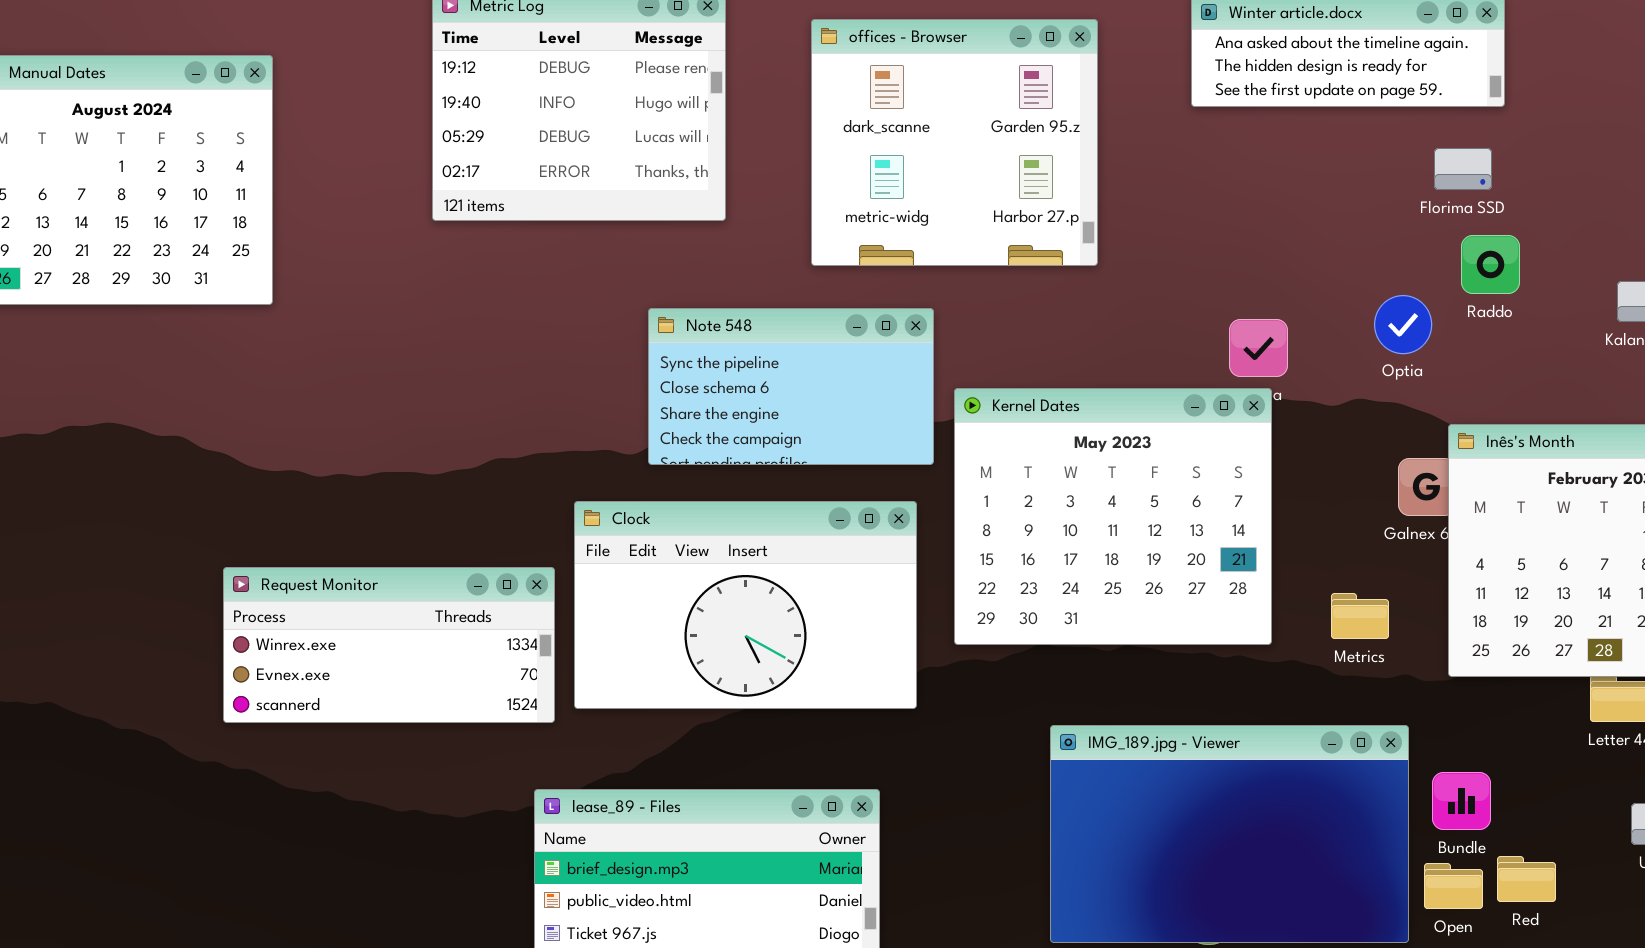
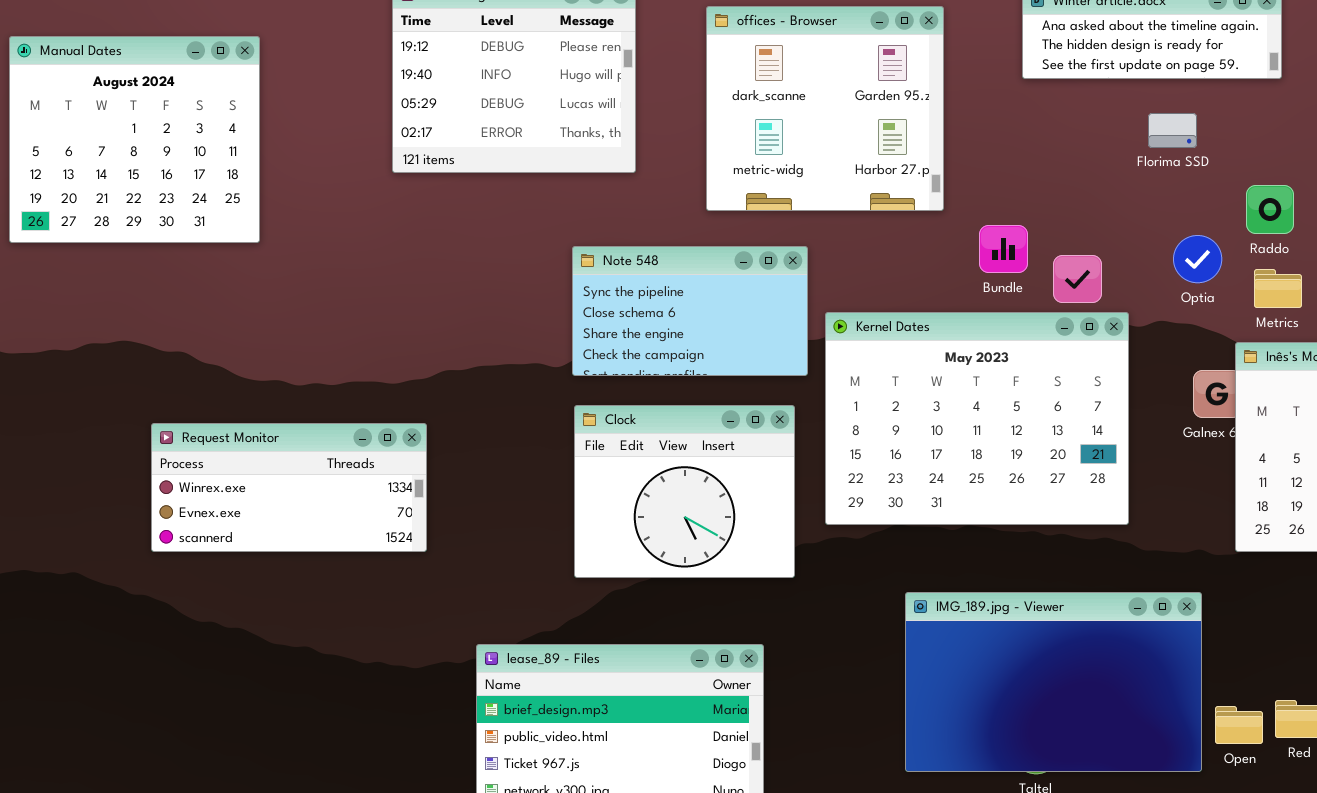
Florima SSD: [1434,148,1492,190] -> [1148,113,1197,148], moved
Kernel Dates: [954,388,1272,645] -> [825,312,1129,525], resized
Clock: [574,501,917,709] -> [574,405,795,578], resized
Request Monitor: [223,567,555,723] -> [151,423,427,552], moved
Metrics: [1331,593,1389,639] -> [1254,269,1302,308], moved
Bundle: [1432,772,1491,830] -> [979,225,1028,273], moved

